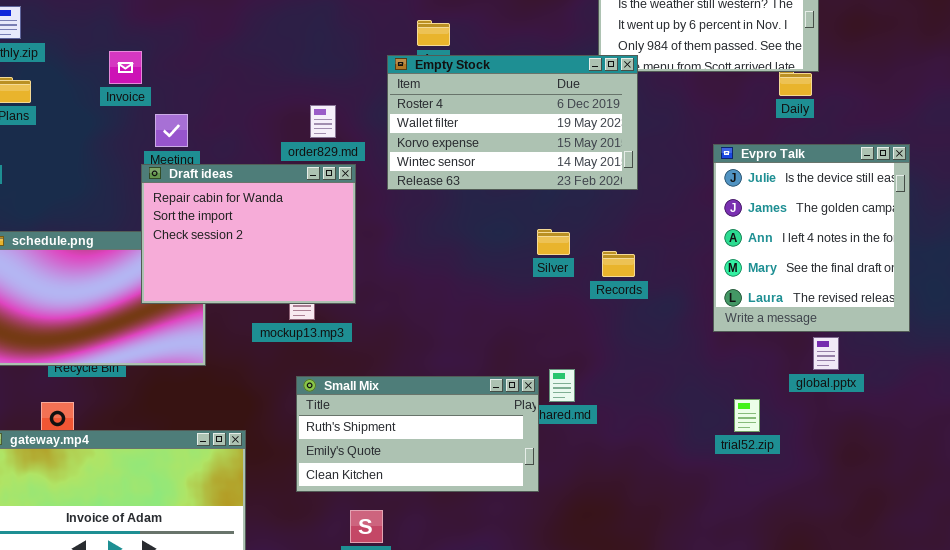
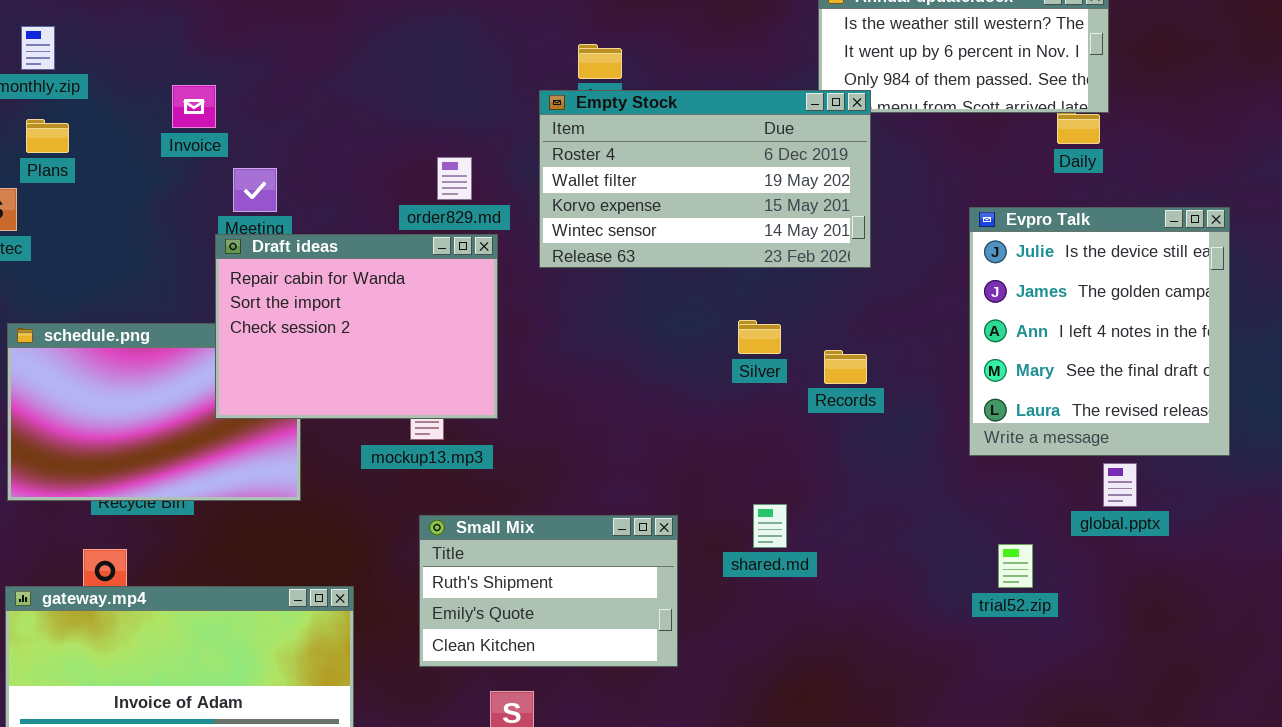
Small Mix: [296,376,539,492] -> [419,515,678,667], resized

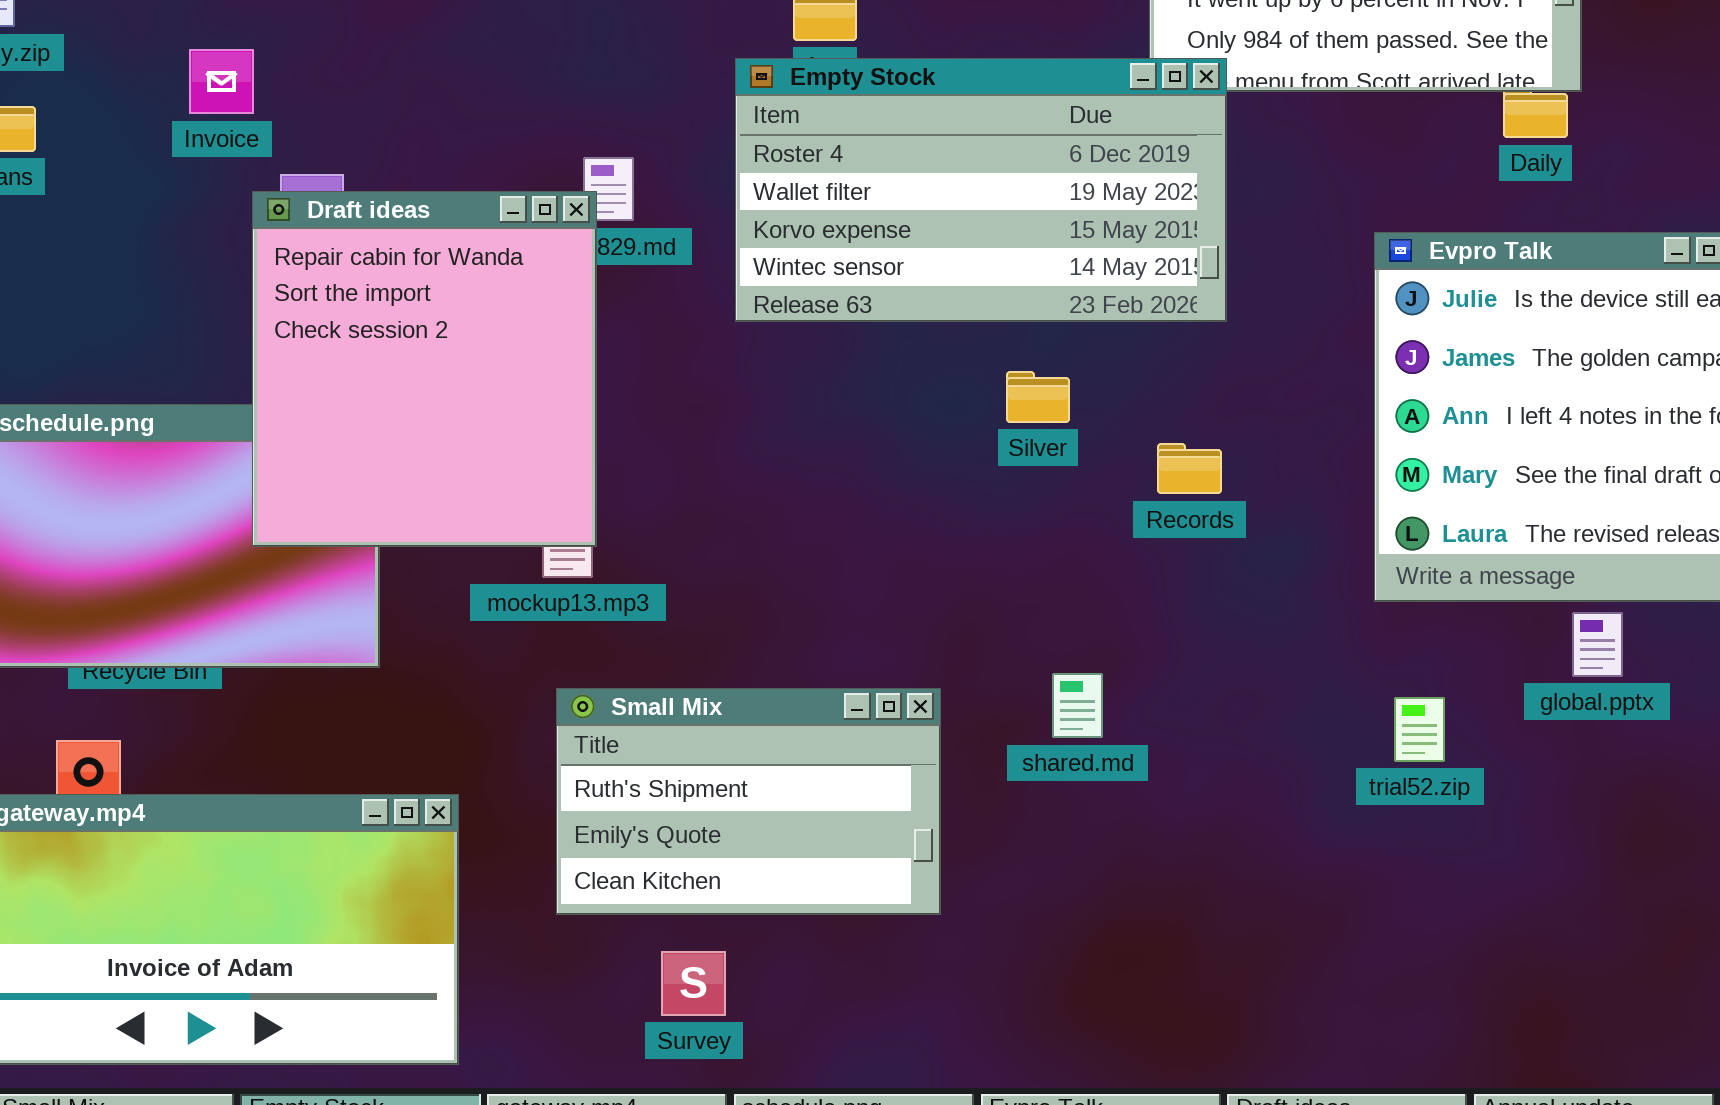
Draft ideas: [215,234,498,419] -> [252,191,597,547], resized
Silver: [738,320,781,354] -> [1006,371,1070,423], moved
trial52.zip: [998,544,1033,588] -> [1394,697,1445,762], moved

